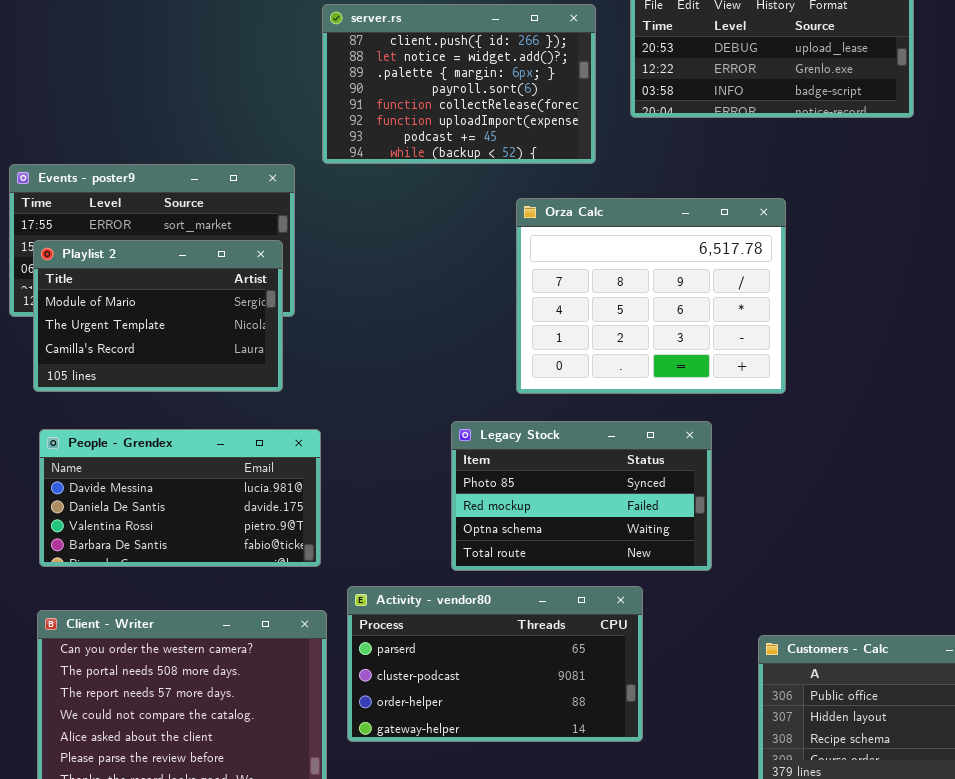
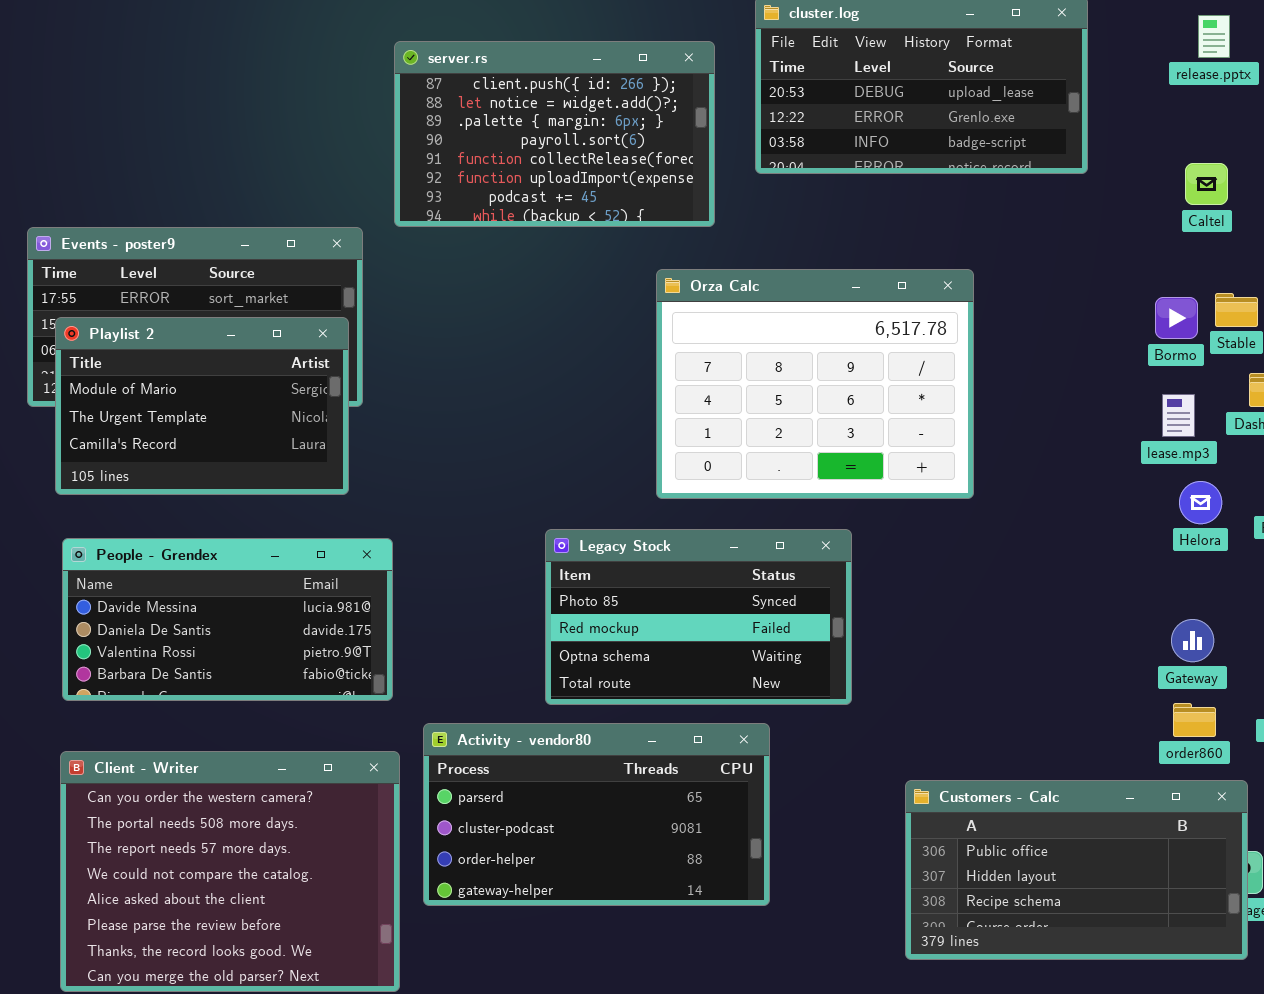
Orza Calc: [516,198,786,394] -> [656,269,974,499], moved

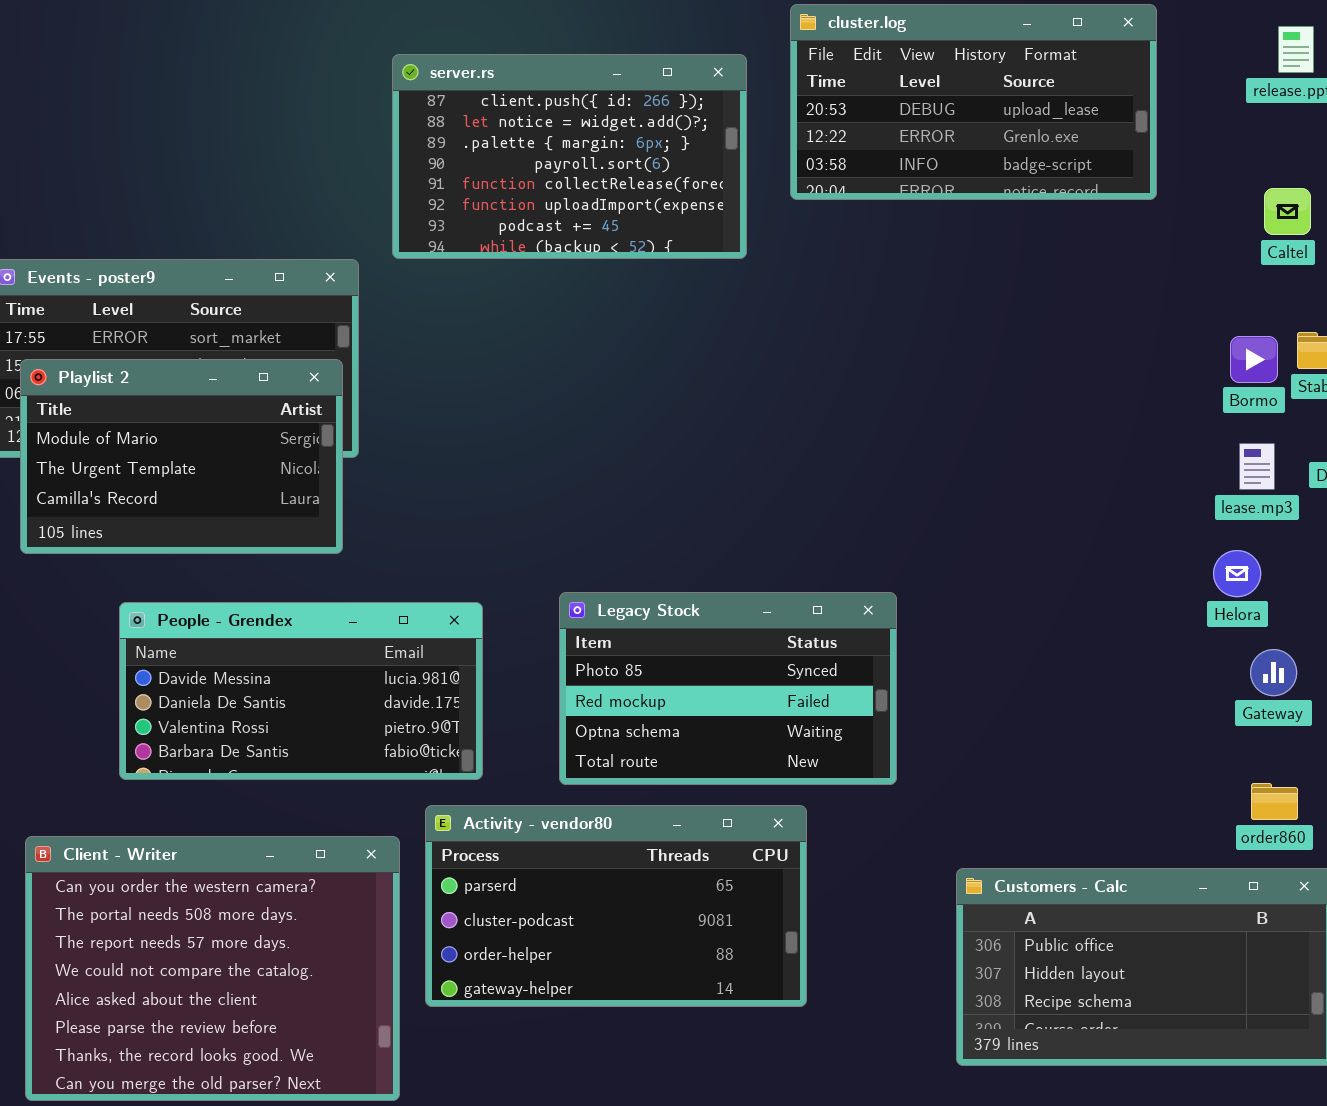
Orza Calc: [656,269,974,499] -> none, closed
Helora: [1179,481,1222,524] -> [1213,550,1261,597], moved
People - Grendex: [62,538,393,701] -> [119,602,483,780], moved
Gateway: [1171,619,1214,662] -> [1250,649,1297,696], moved

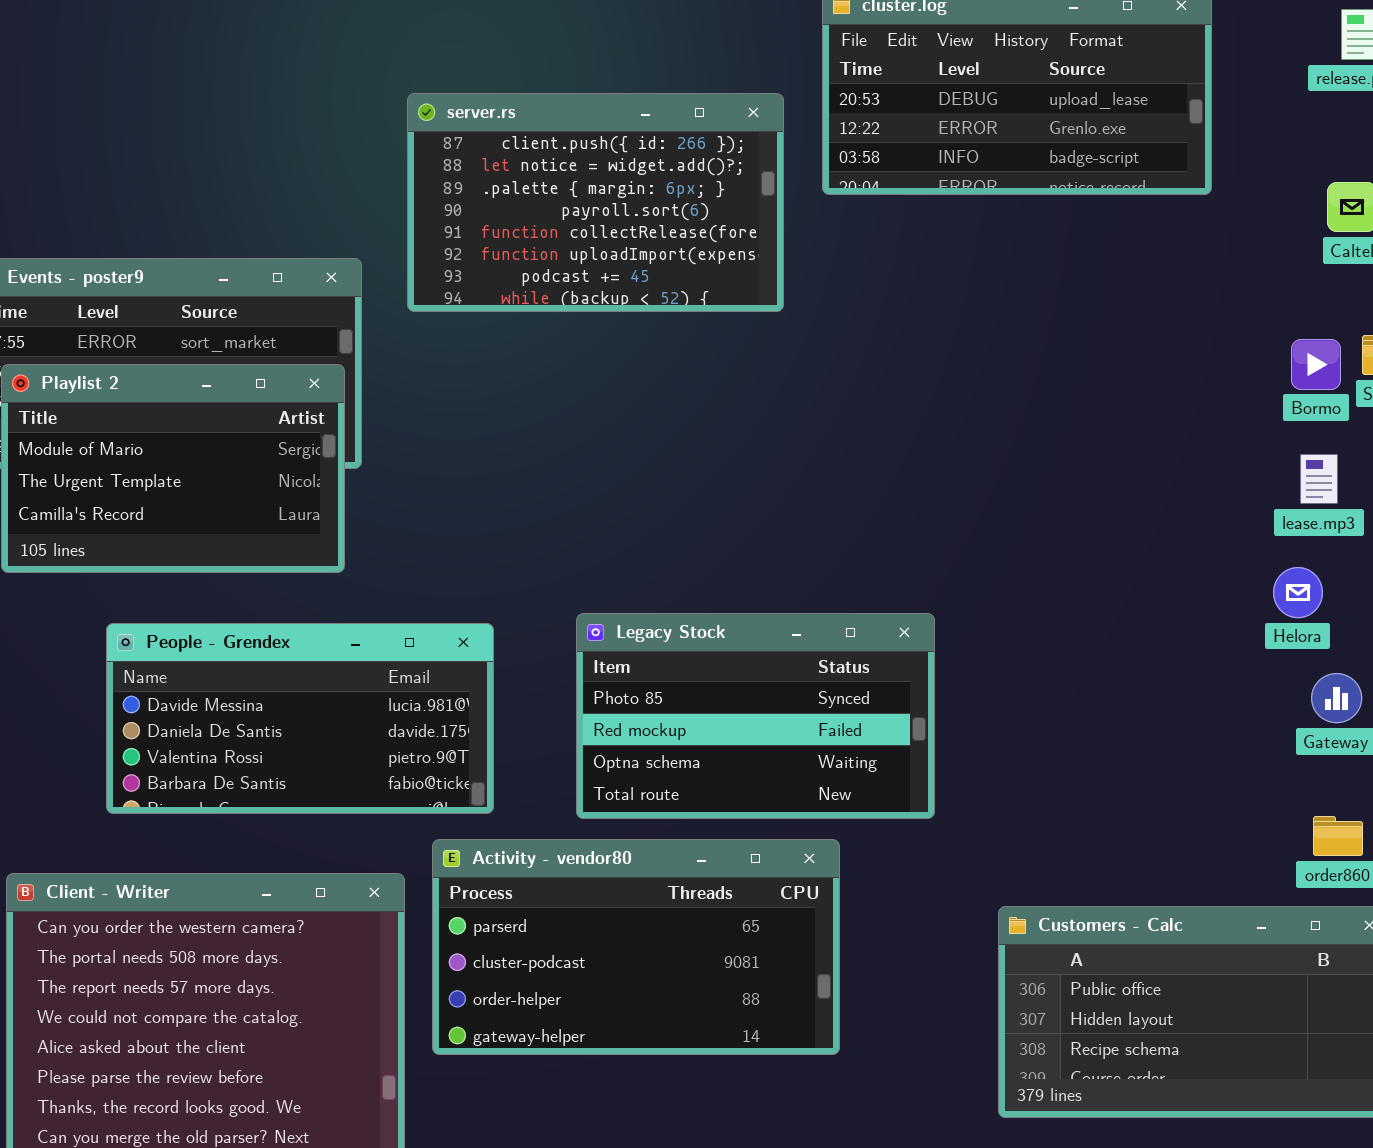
server.rs: [392,54,747,259] -> [407,93,784,312], moved

